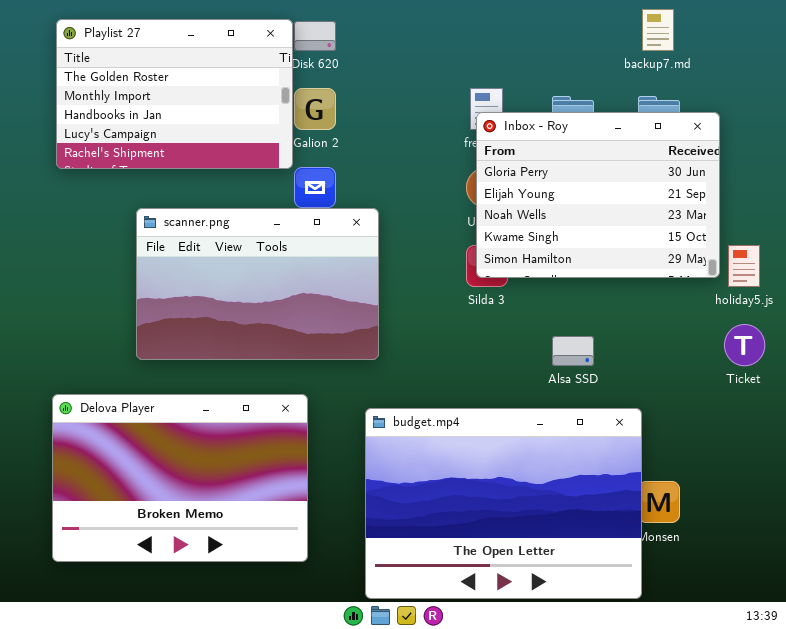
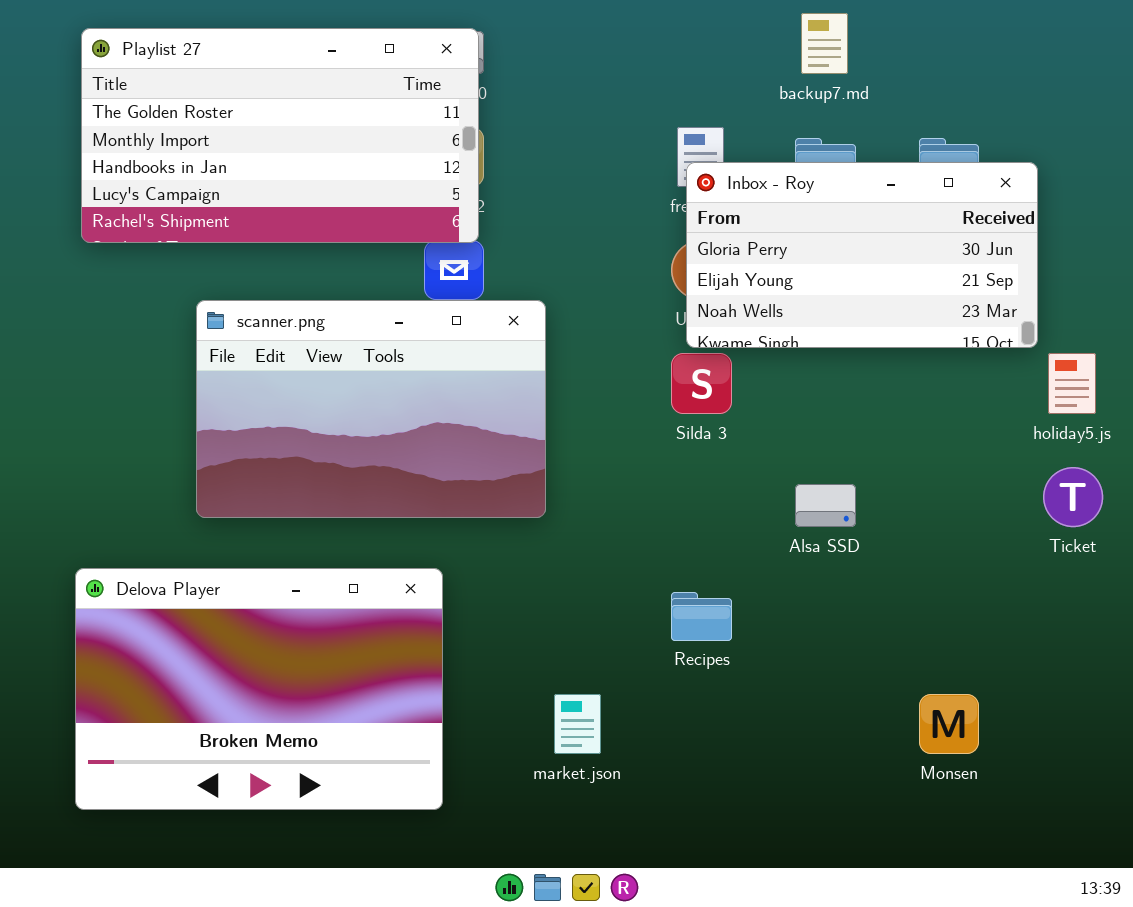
backup7.md: [642,9,674,51] -> [801,13,848,74], moved
Playlist 27: [56,19,293,169] -> [81,28,479,243], resized
Inbox - Roy: [476,112,720,278] -> [686,162,1038,348], resized
budget.mp4: [365,408,642,599] -> none, closed

